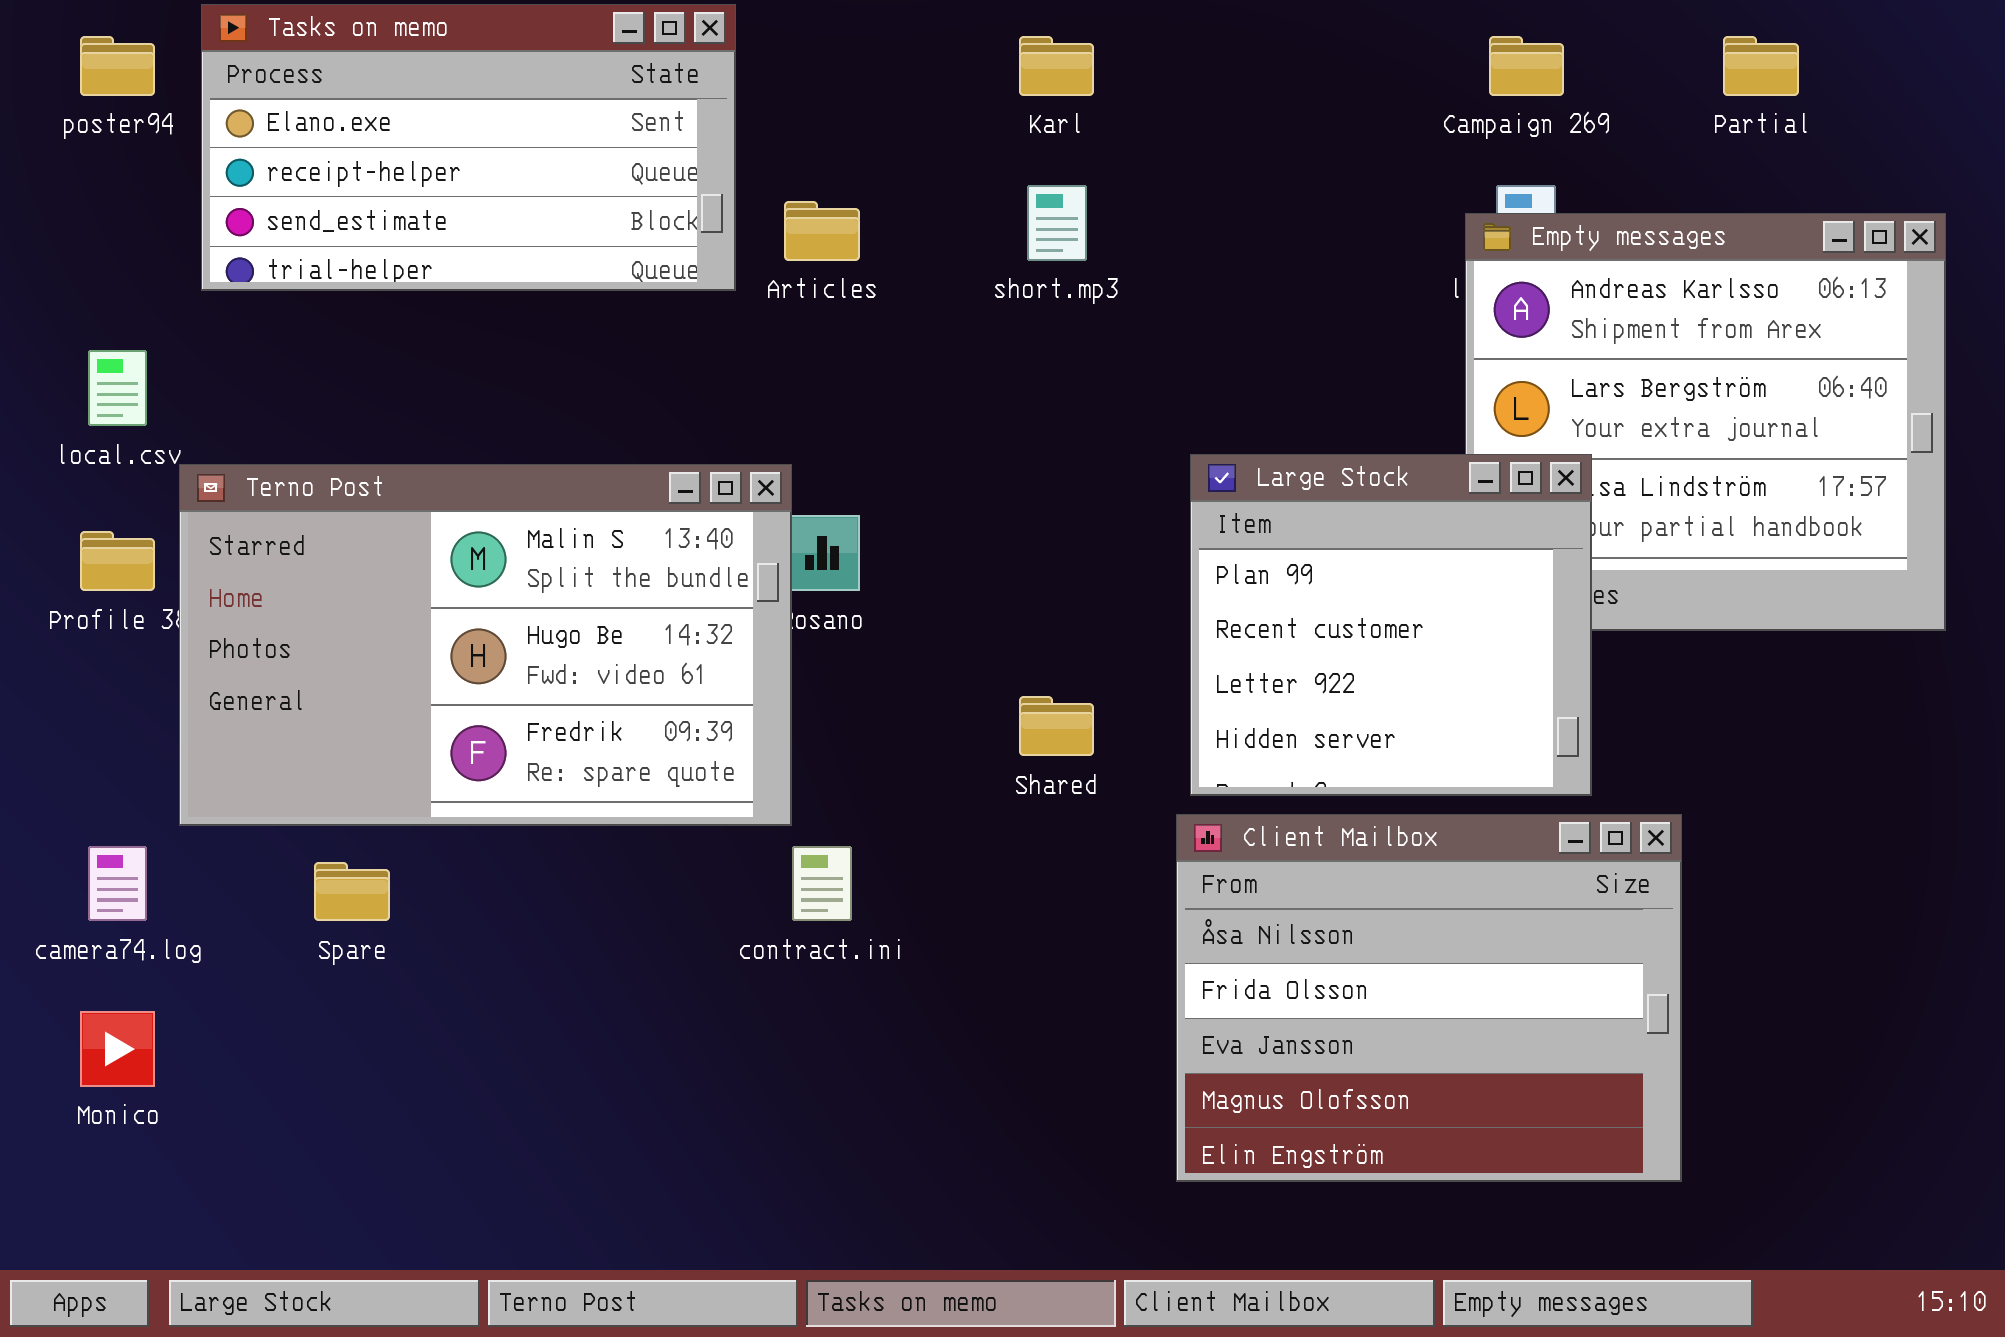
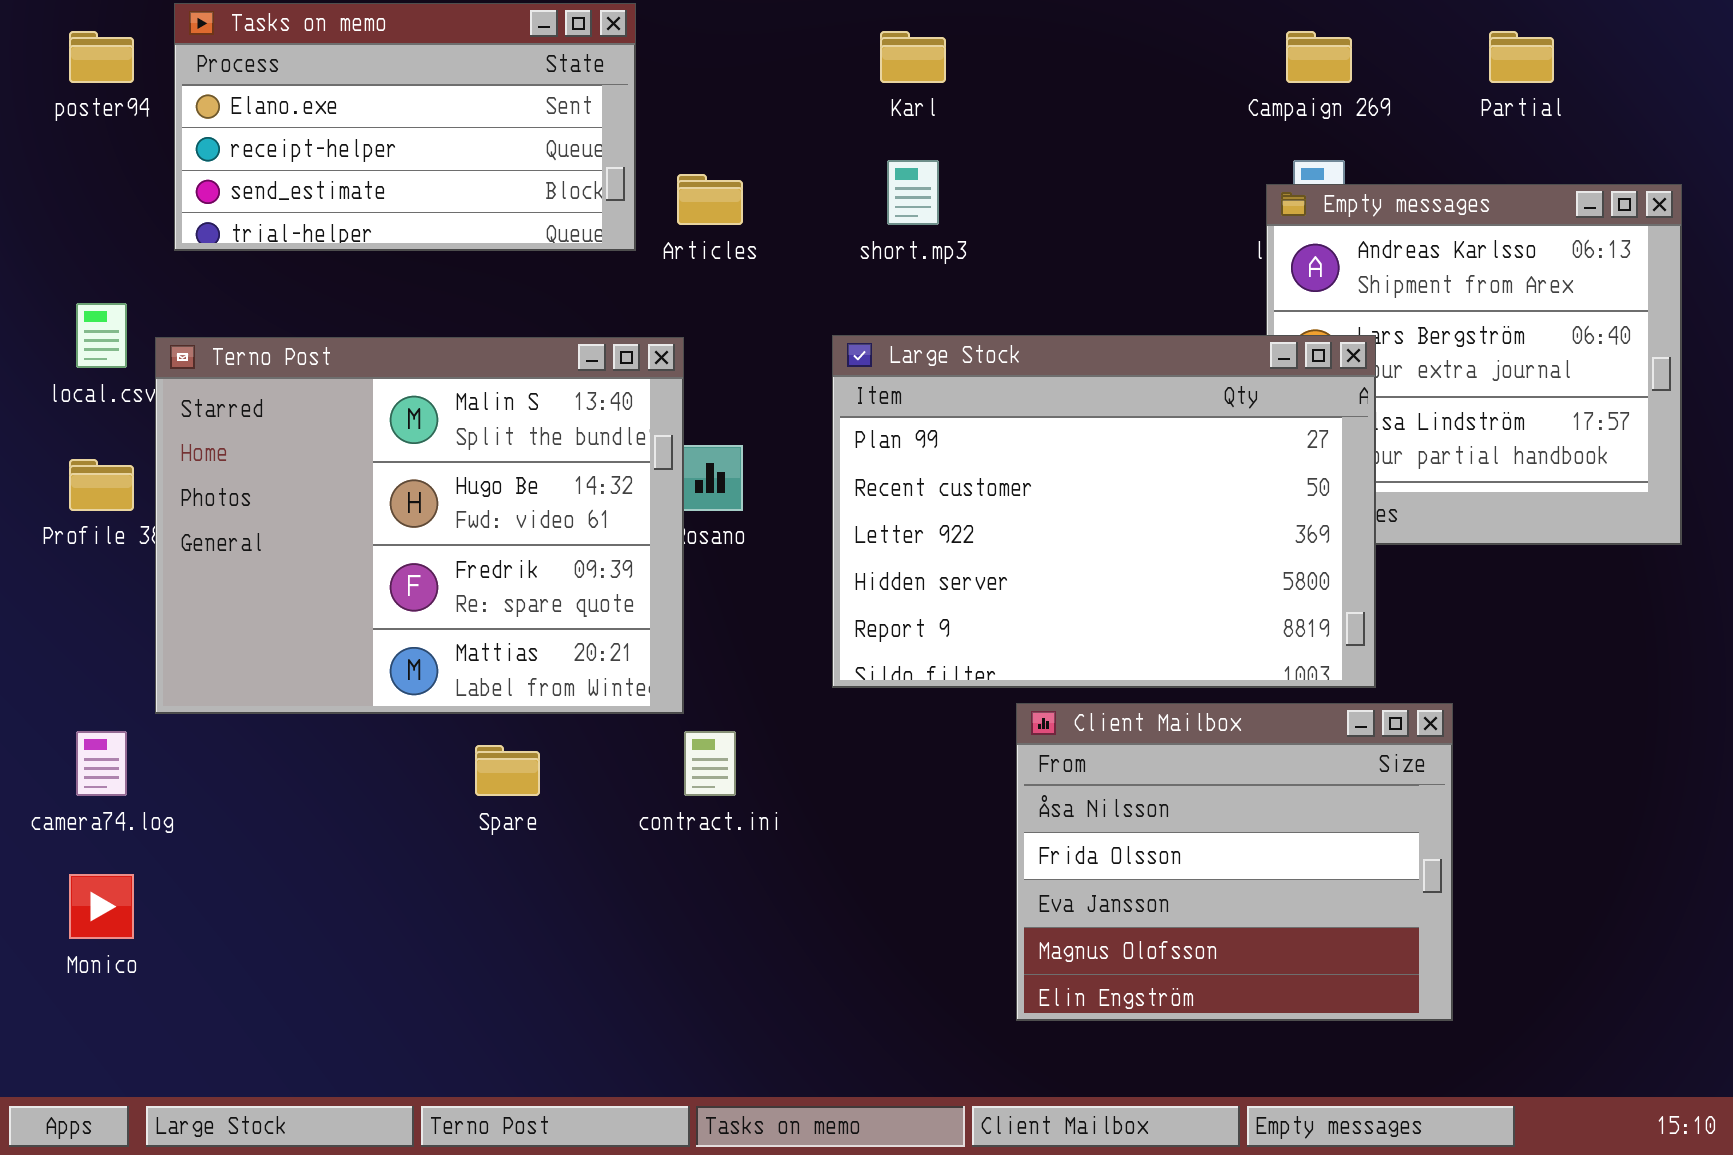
Large Stock: [1190,454,1592,796] -> [832,335,1376,688], resized
Terno Post: [179,464,792,826] -> [155,337,684,714], resized
Spare: [314,862,390,921] -> [475,745,540,796], moved

